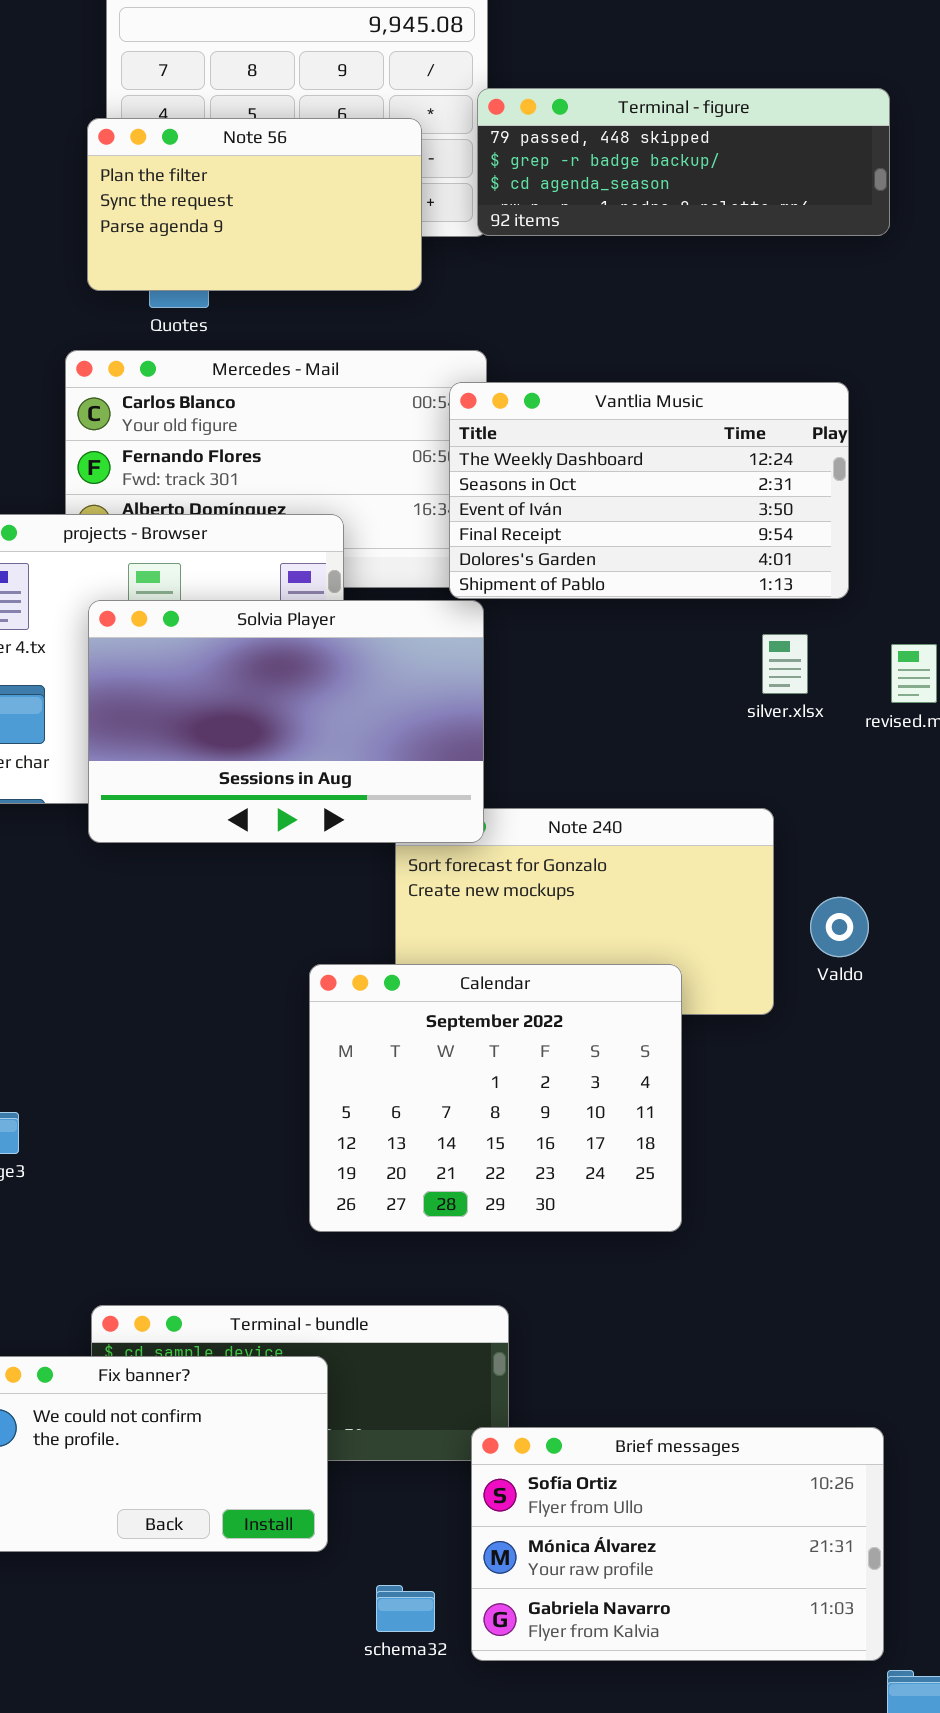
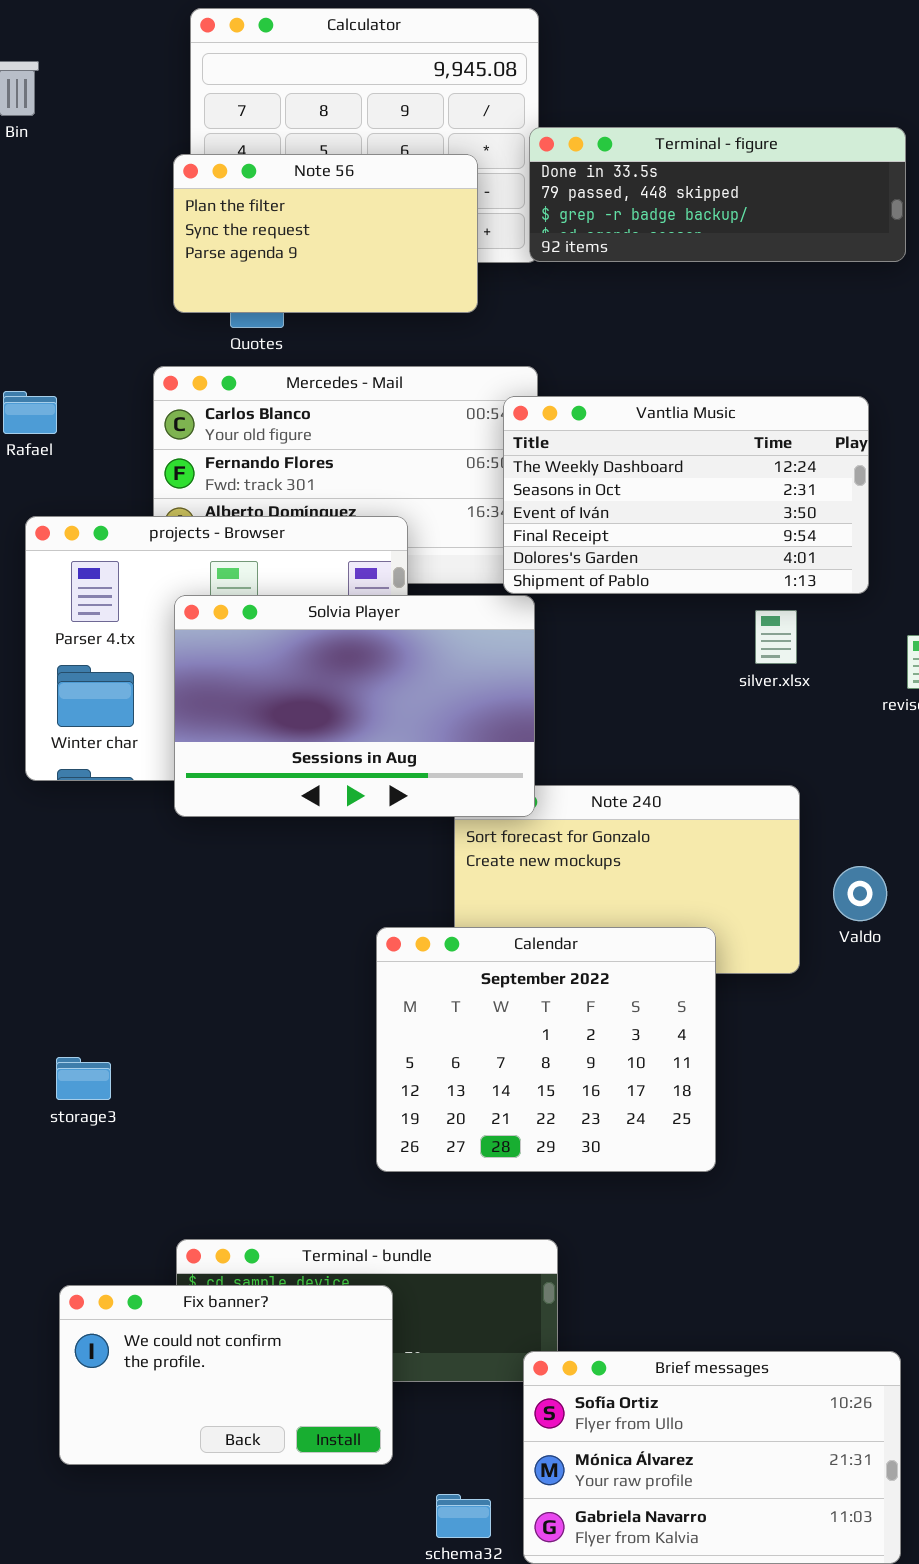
Terminal - figure: [477,88,890,236] -> [529,127,906,262], scrolled up 1 row
silver.xlsx: [762,634,808,694] -> [755,610,797,664], moved

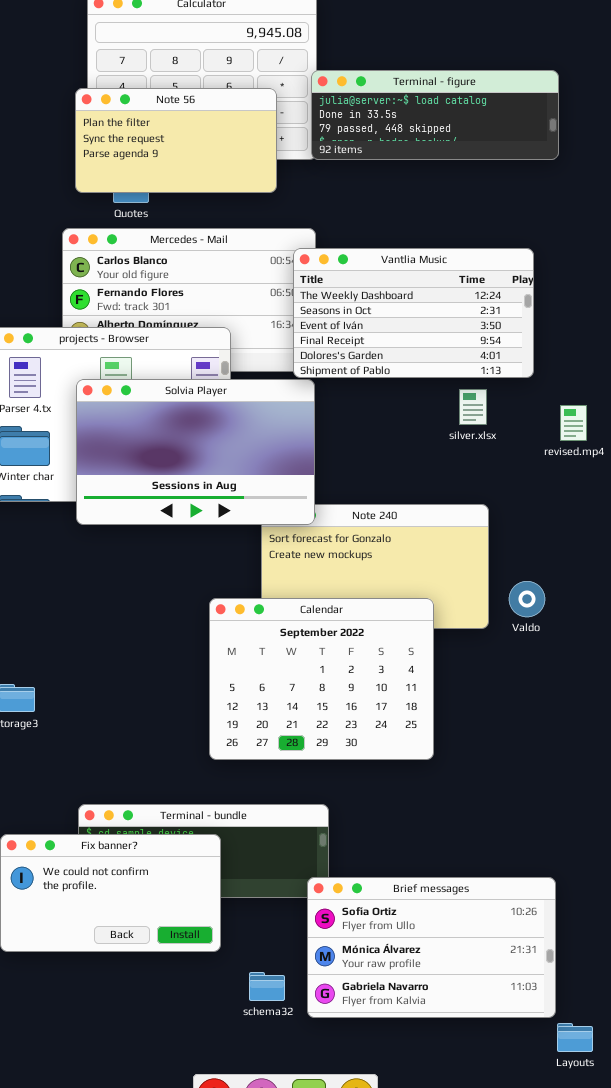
Terminal - figure: [529,127,906,262] -> [311,70,559,160], scrolled up 1 row
Valdo: [833,866,887,921] -> [509,581,545,617], moved

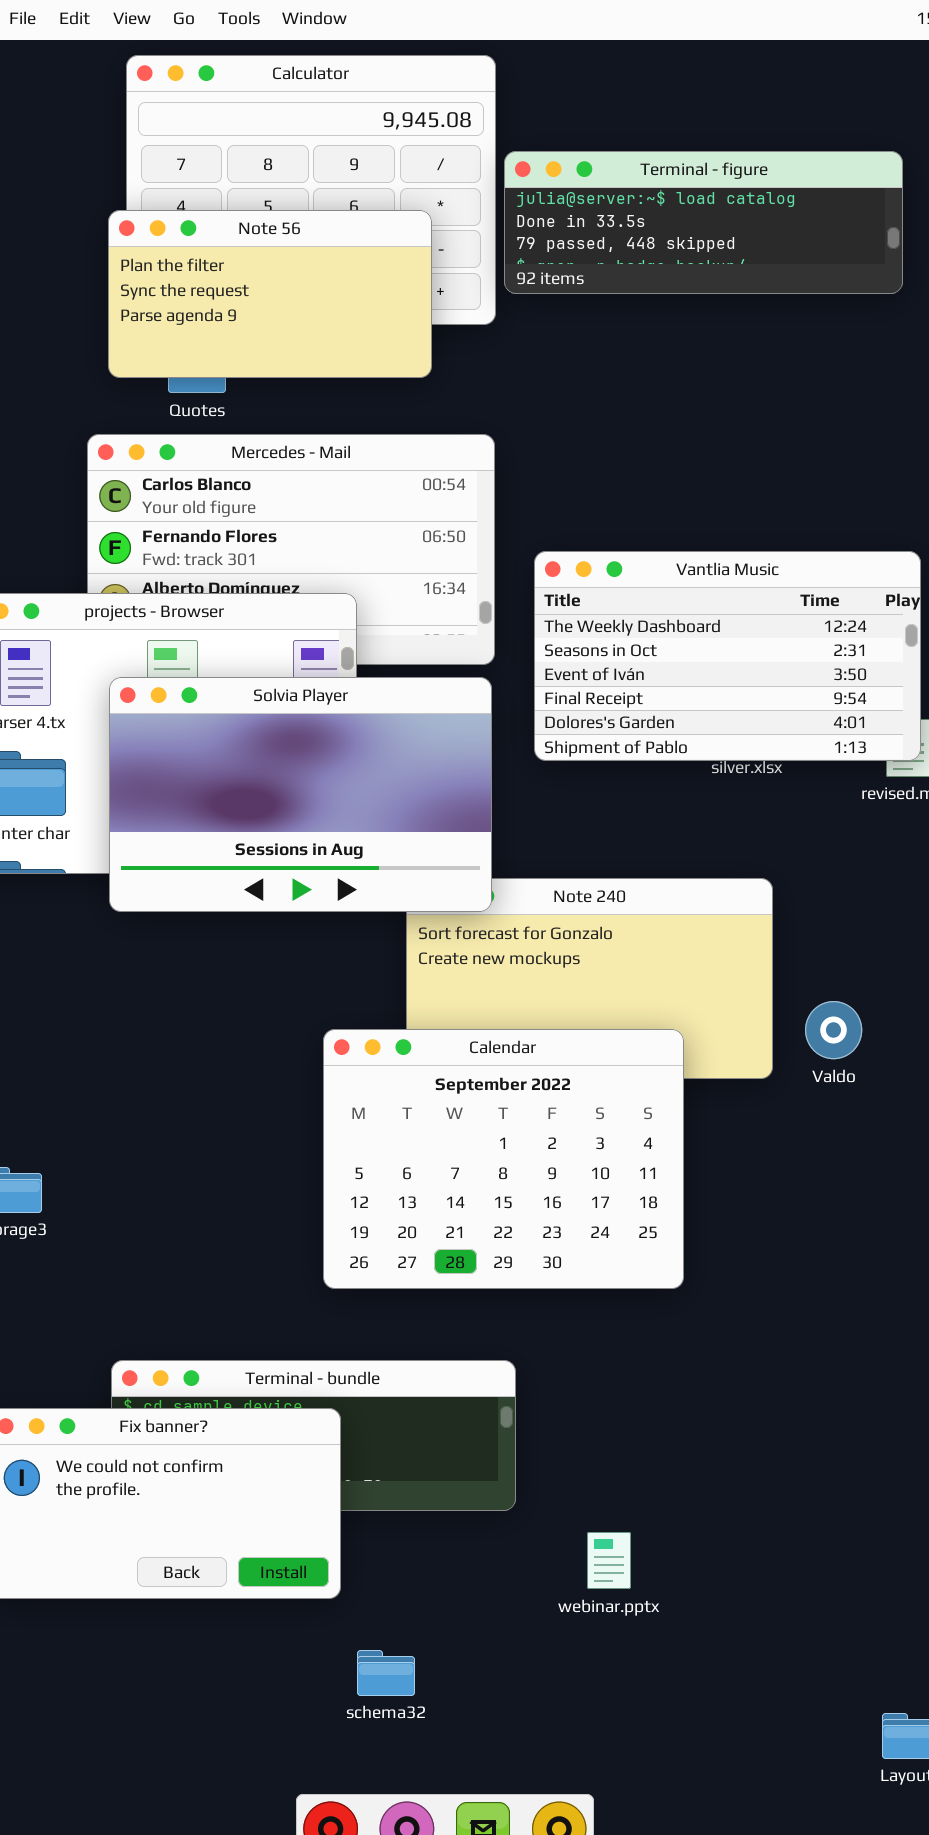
Terminal - figure: [311,70,559,160] -> [504,151,903,294], moved
Vantlia Music: [293,248,534,378] -> [534,551,921,761], moved
Brief messages: [307,877,556,1018] -> none, closed
schema32: [249,972,285,1001] -> [357,1650,415,1696], moved

